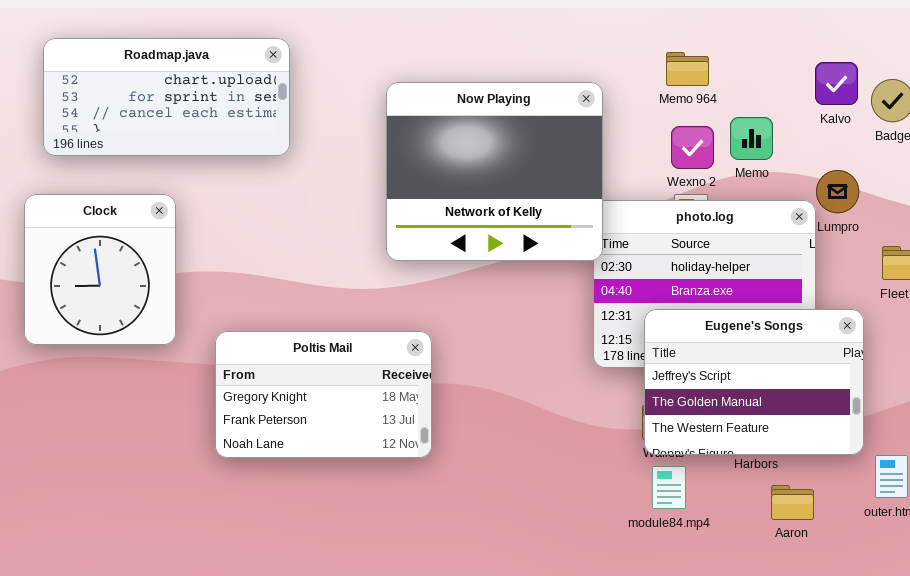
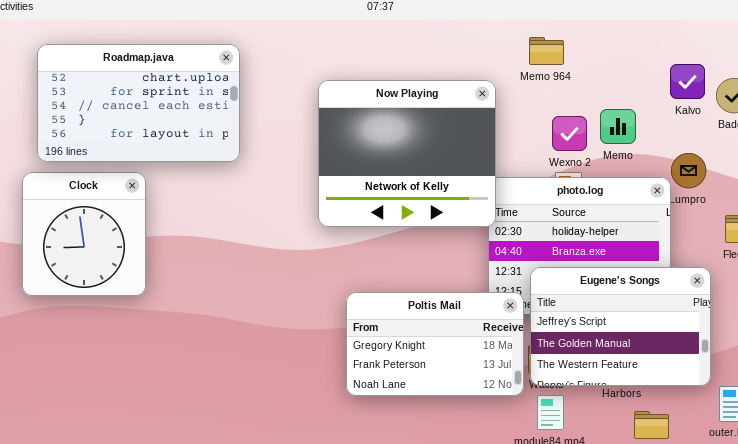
Roadmap.java: [43,38,290,156] -> [37,44,240,162], resized
Memo 964: [666,52,709,86] -> [529,37,564,65], moved
Poltis Mail: [215,331,432,458] -> [346,292,524,396], moved

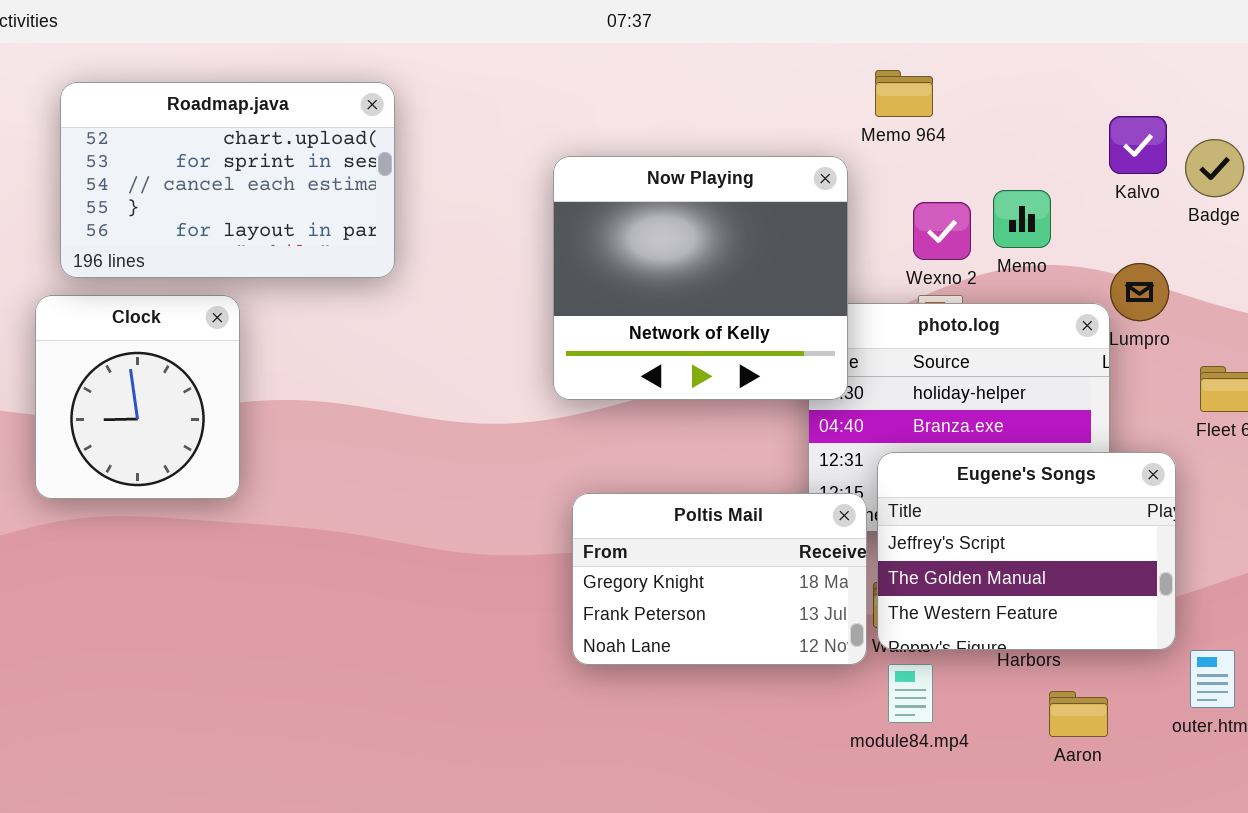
Now Playing: [318,80,496,227] -> [553,156,848,400], moved

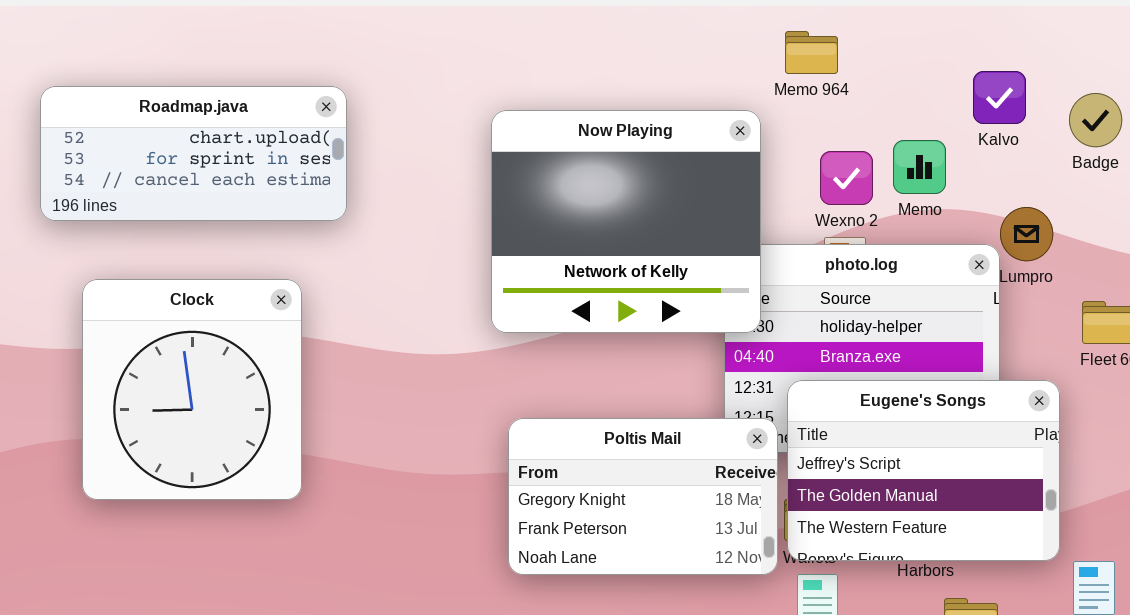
Roadmap.java: [60,82,395,278] -> [40,86,347,221], resized
Kalvo: [1109,116,1167,174] -> [973,71,1026,124], moved
Clock: [35,295,240,499] -> [82,279,302,500], moved, resized

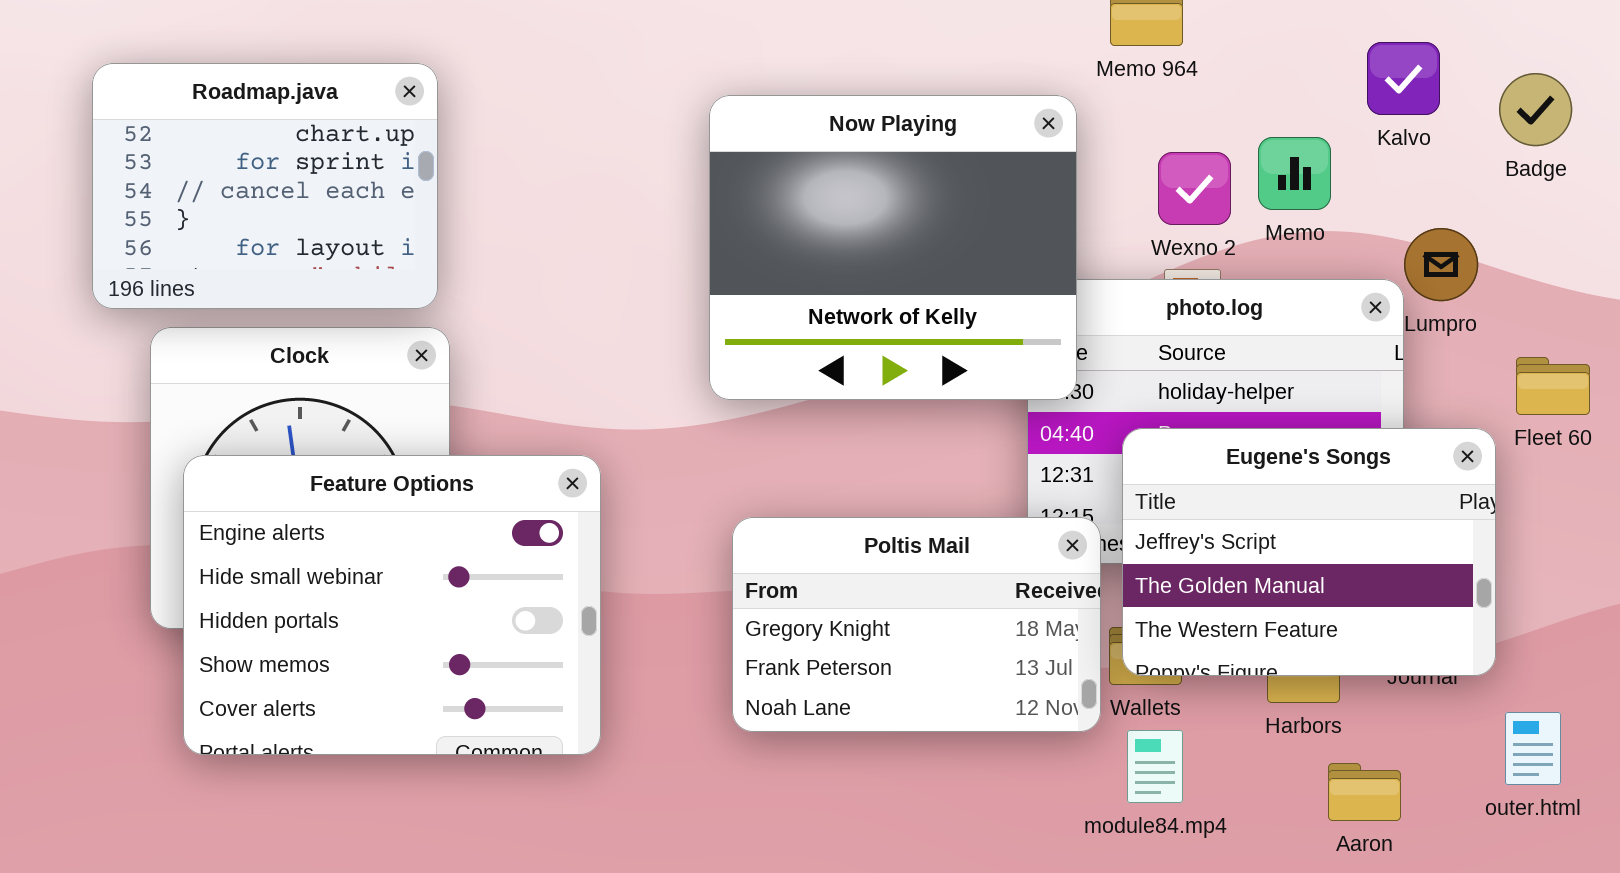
Roadmap.java: [40,86,347,221] -> [92,63,438,309], resized
Feature Options: none -> [183,455,601,755], opened
Eugene's Songs: [787,380,1060,561] -> [1122,428,1496,676], moved

